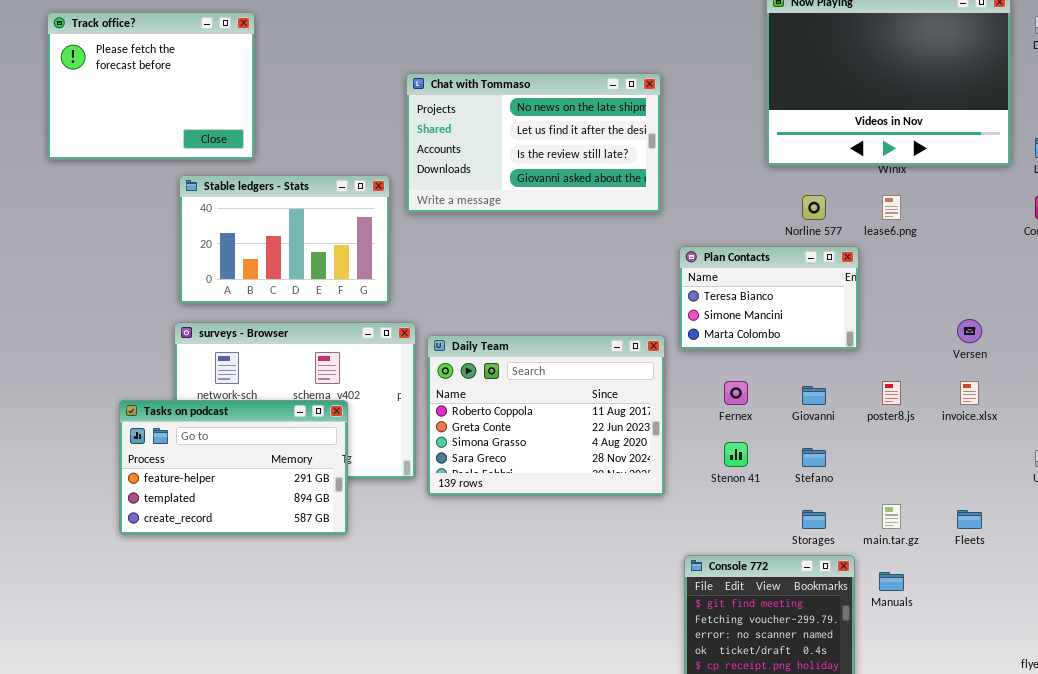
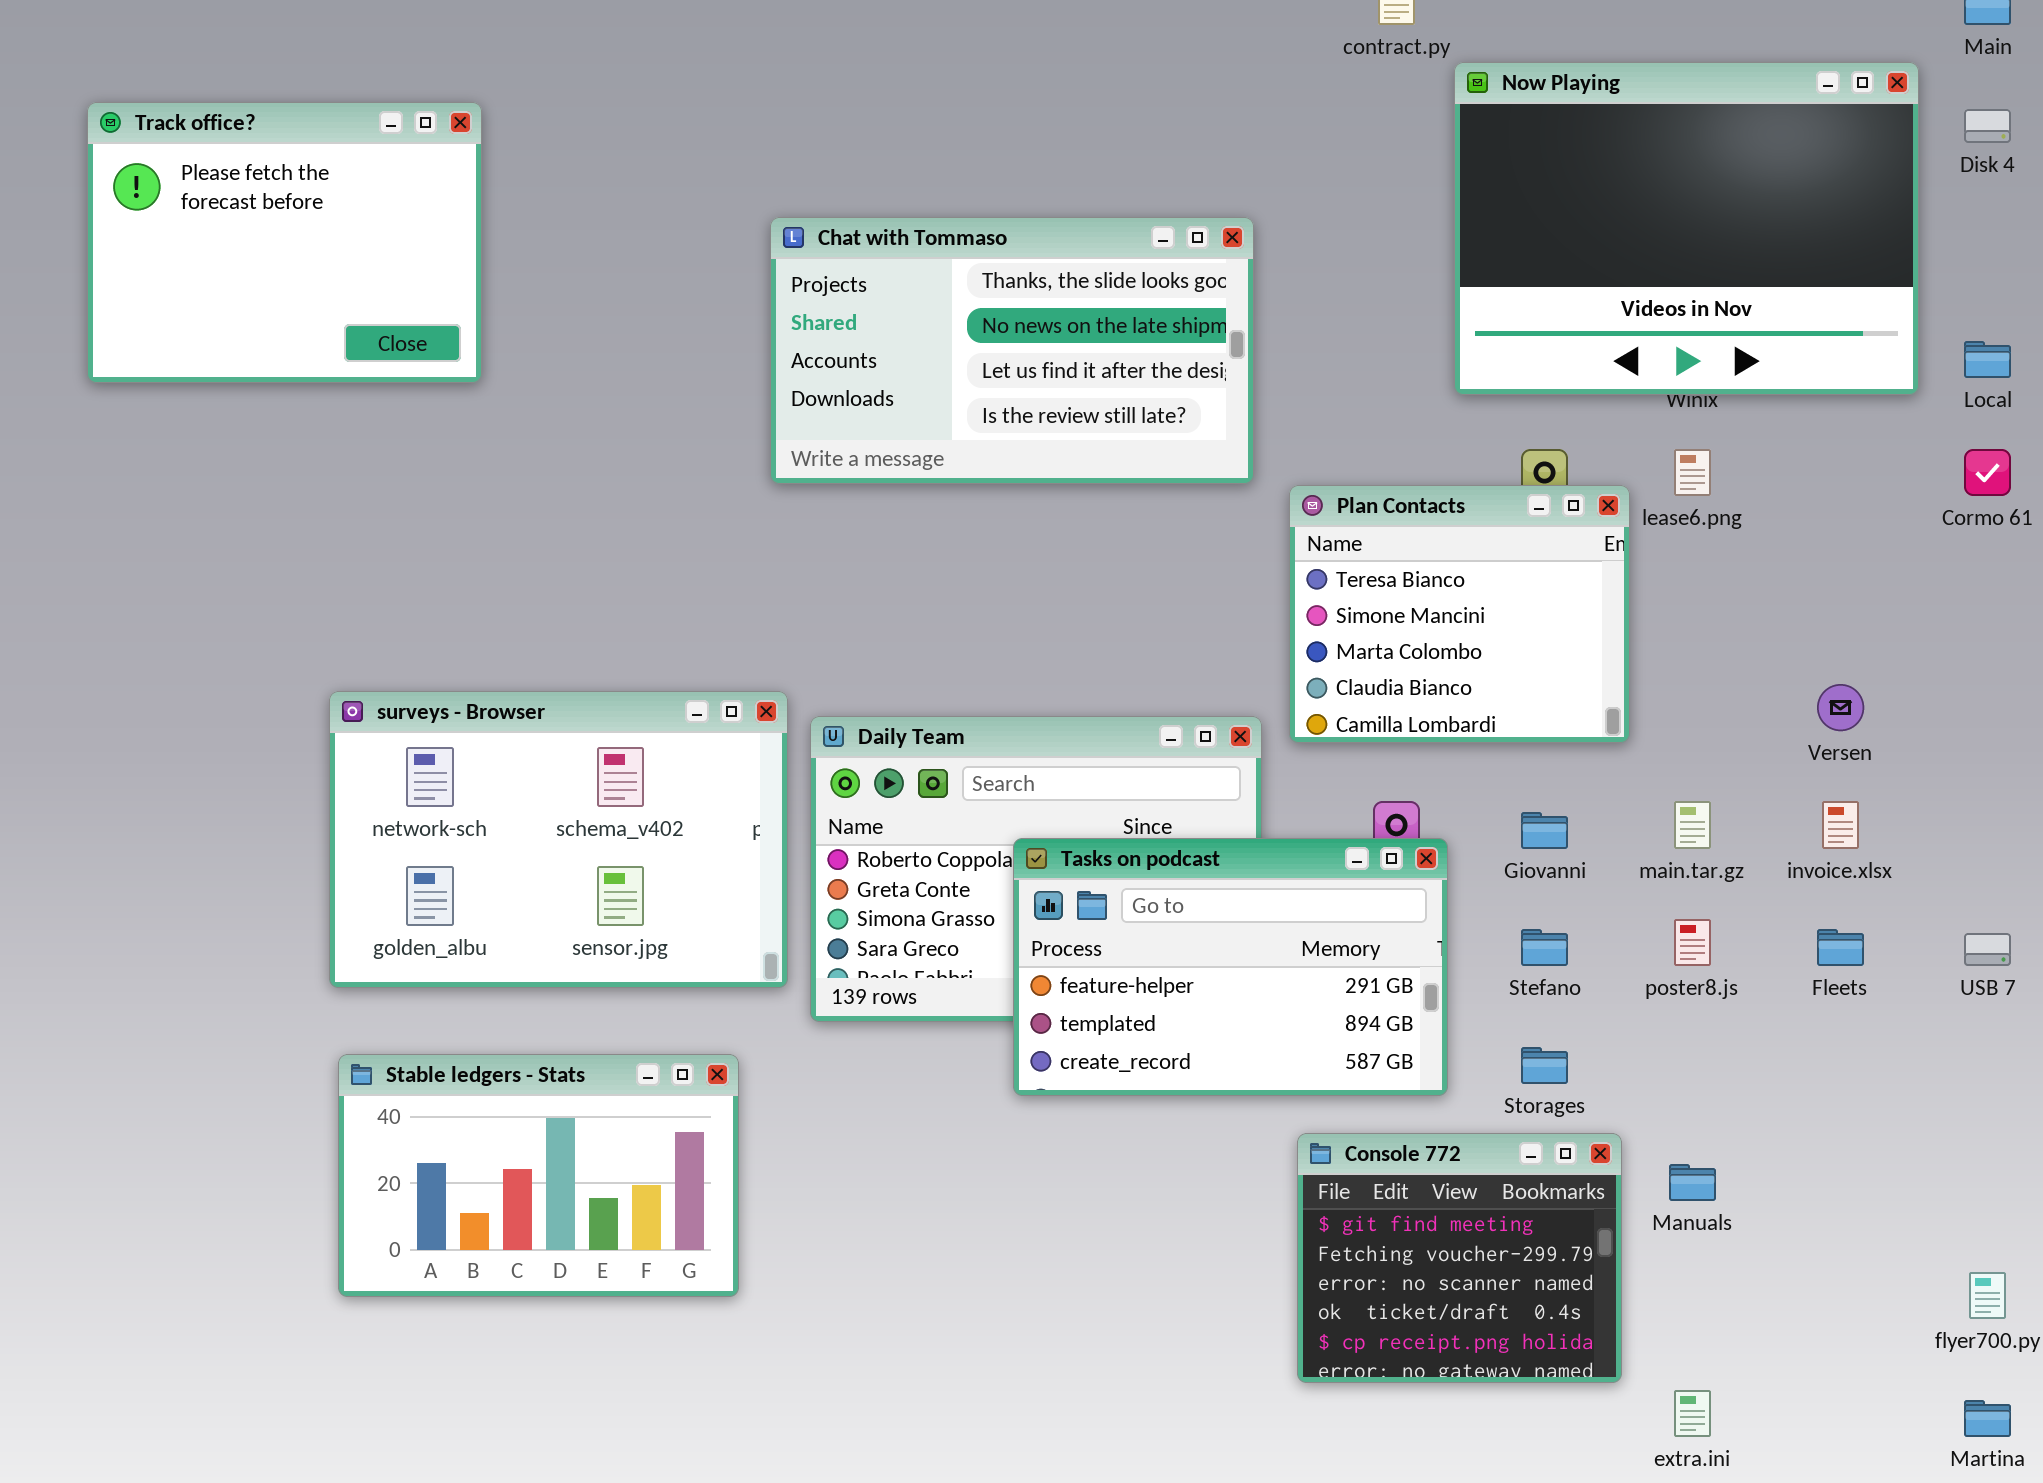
Chat with Tommaso: [406,73,661,213] -> [770,217,1254,484], scrolled up 1 row
Stable ledgers - Stats: [179,175,390,304] -> [338,1054,739,1297], moved
Plan Contacts: [679,246,859,350] -> [1289,485,1630,743], resized
poster8.js: [882,381,901,405] -> [1674,919,1711,966], moved
Tasks on podcast: [119,400,348,535] -> [1013,838,1448,1096], moved
main.tar.gz: [882,504,901,529] -> [1674,801,1711,849], moved
Fleets: [957,510,982,529] -> [1817,929,1864,966], moved

